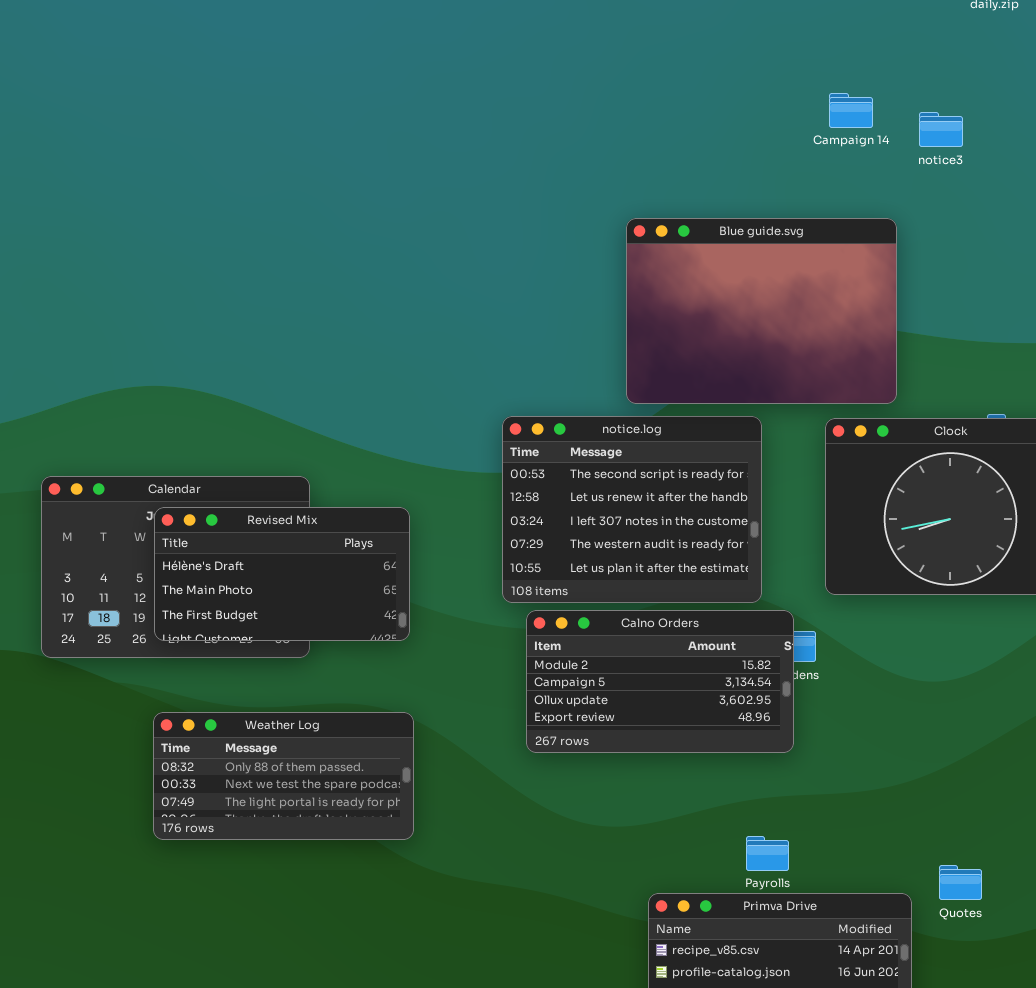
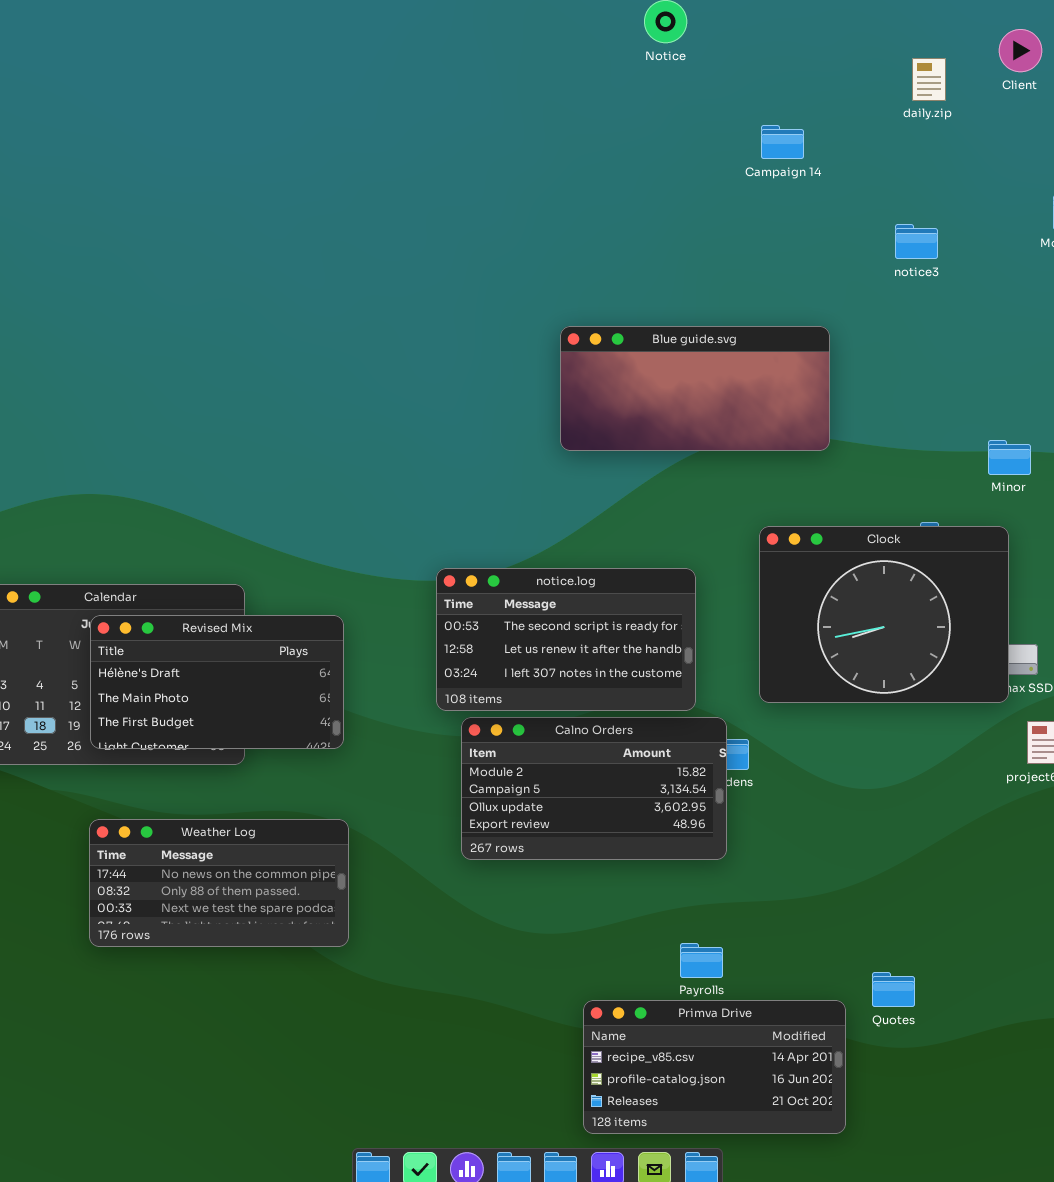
Campaign 14: [829,93,873,128] -> [761,125,804,159], moved
notice3: [919,112,963,147] -> [895,224,938,259], moved
Blue guide.svg: [626,218,897,404] -> [560,326,830,451], resized
notice.log: [502,416,762,603] -> [436,568,696,711], resized
Weather Log: [153,712,414,840] -> [89,819,349,947], scrolled up 1 row

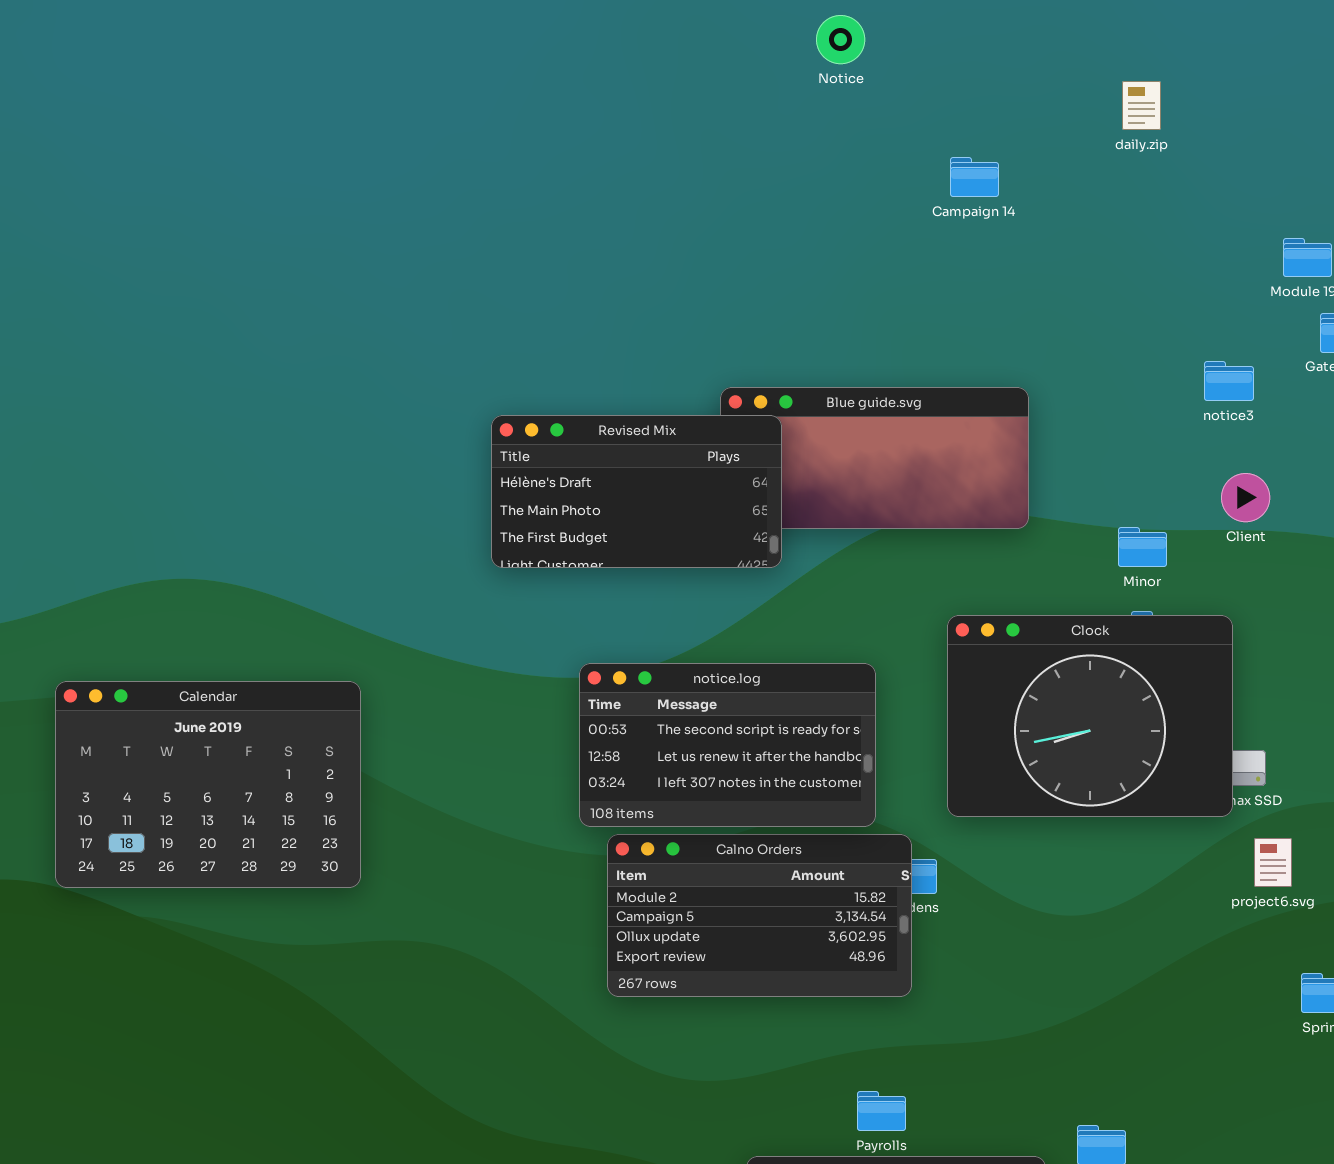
Client: [999,29,1042,72] -> [1221,473,1270,522], moved
notice3: [895,224,938,259] -> [1204,361,1254,401], moved
Minor: [988,440,1031,475] -> [1118,527,1167,567], moved
Revised Mix: [90,615,344,749] -> [491,415,782,568], moved
Weather Log: [89,819,349,947] -> none, closed

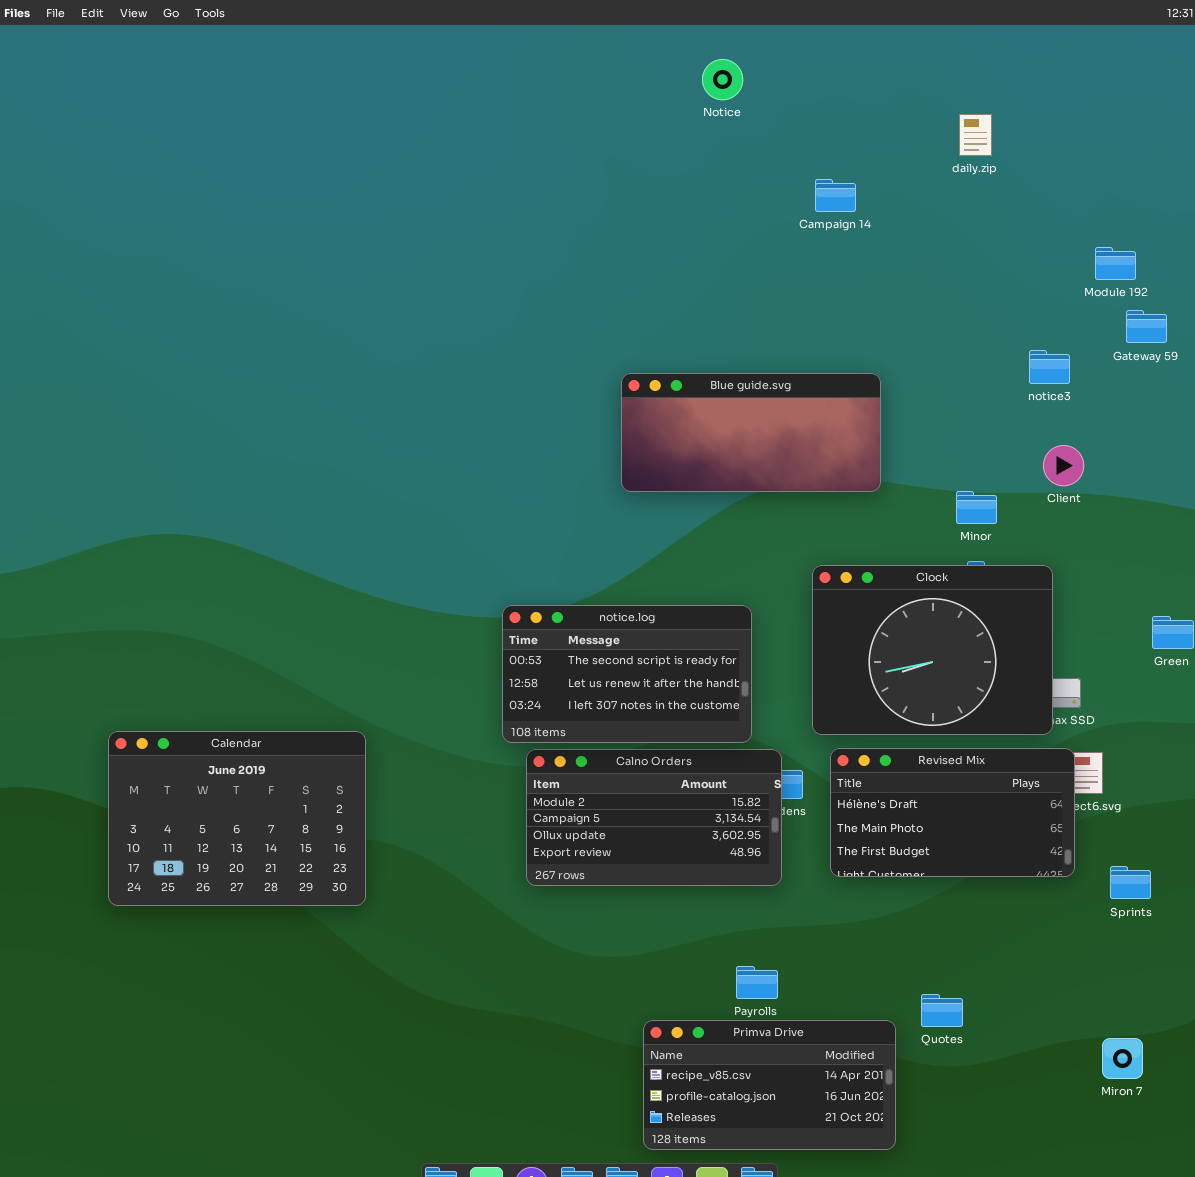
Revised Mix: [491,415,782,568] -> [830,748,1075,877], moved
Calendar: [55,681,361,888] -> [108,731,366,906], moved

